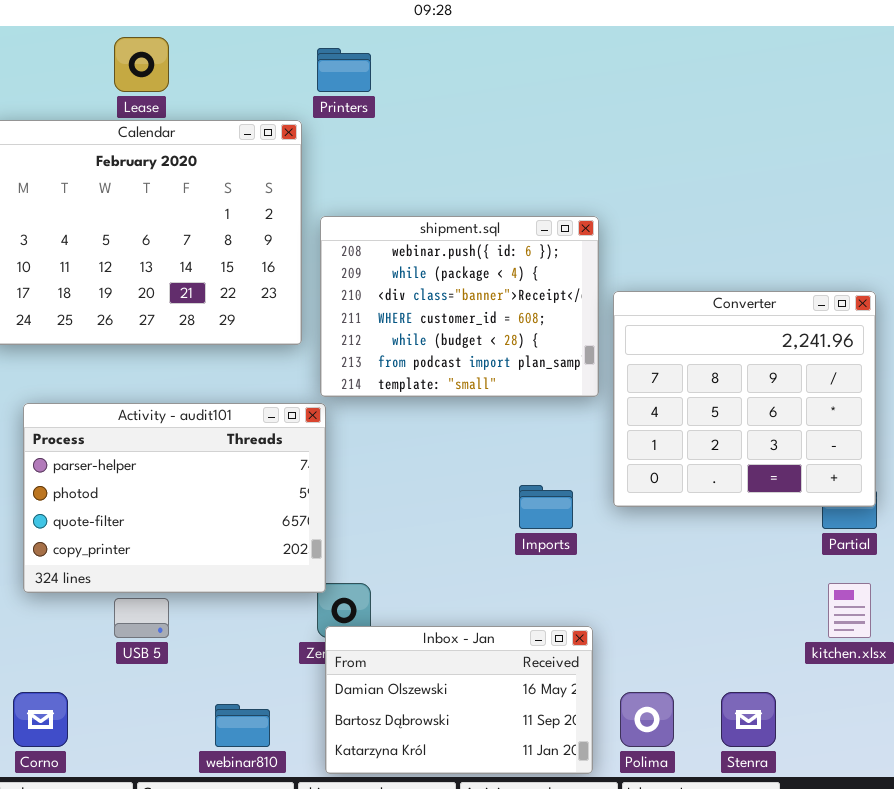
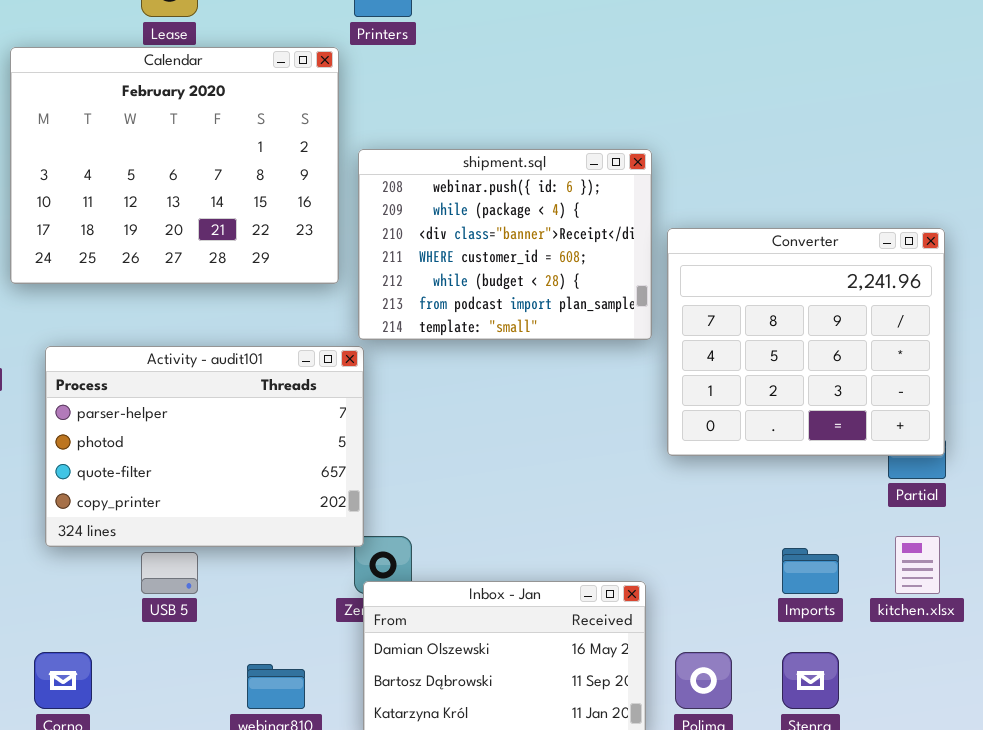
Imports: [519,485,573,529] -> [782,548,839,594], moved

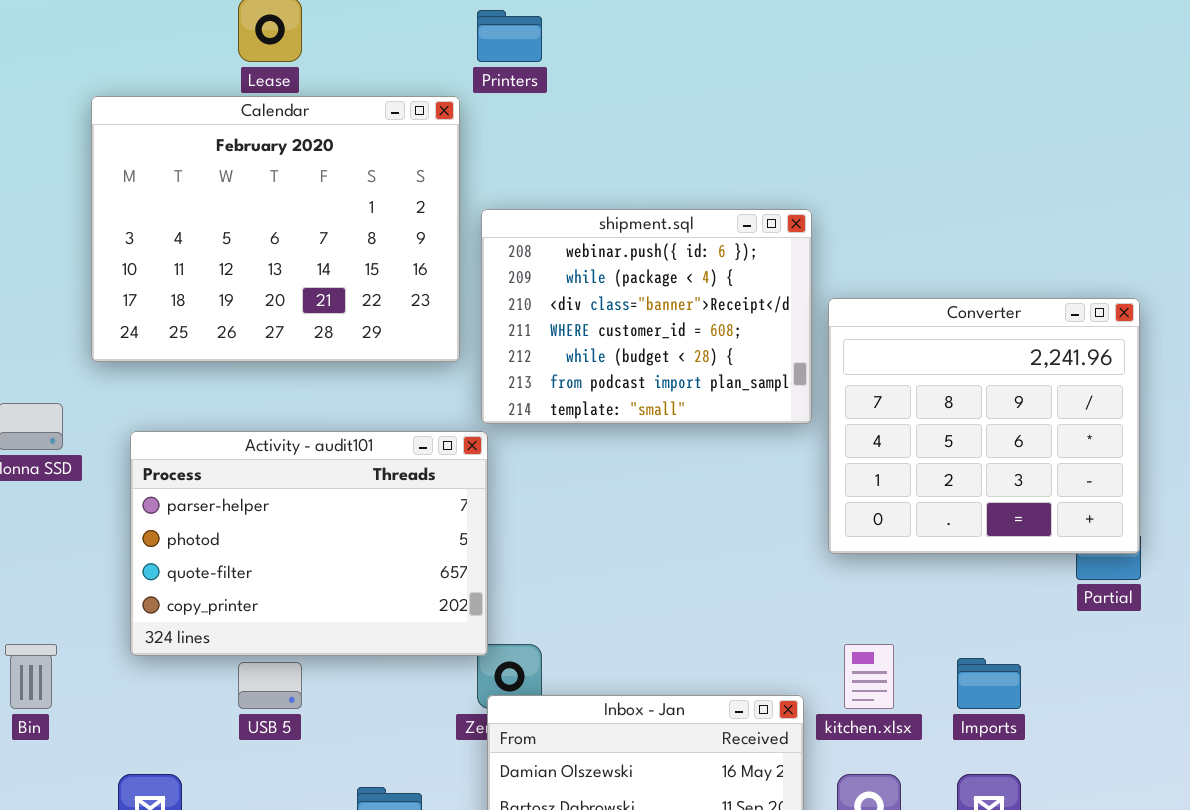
kitchen.xlsx: [895,536,940,594] -> [844,644,894,709], moved

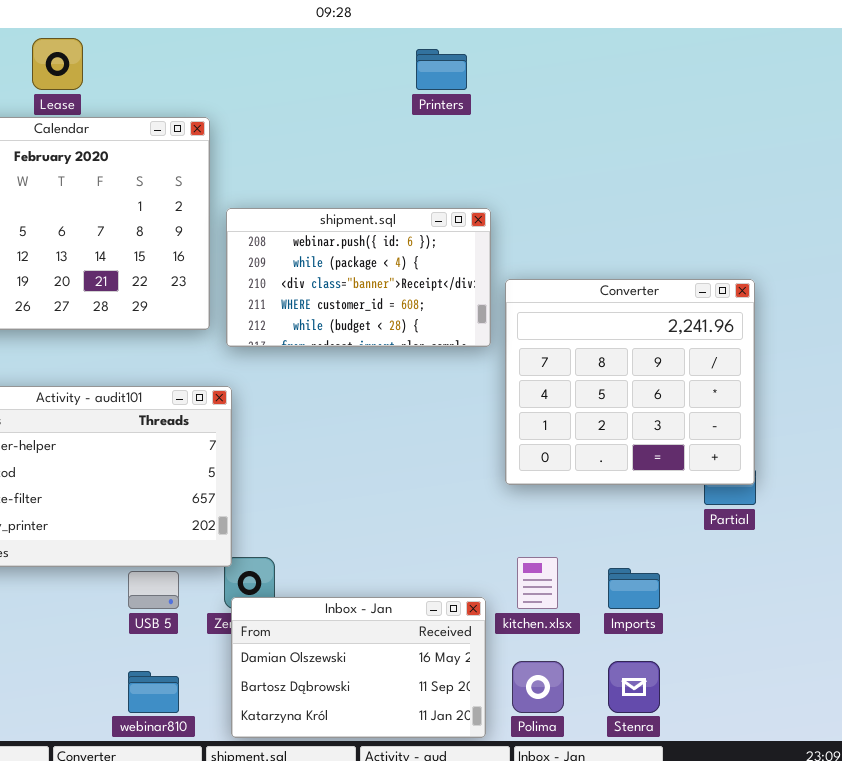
Printers: [477,10,542,62] -> [416,49,467,90], moved
shipment.sql: [481,209,812,424] -> [226,208,491,347], resized
USB 5: [238,662,302,709] -> [128,571,179,609], moved

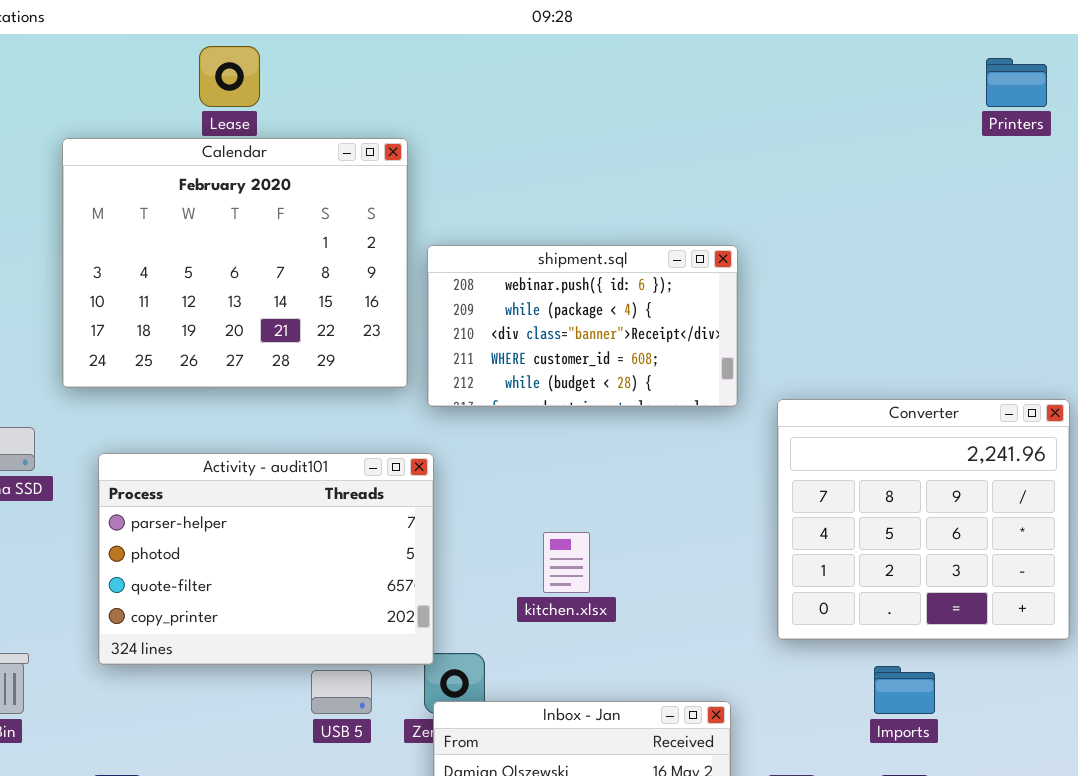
Printers: [416,49,467,90] -> [986,58,1047,107], moved
Converter: [505,279,755,485] -> [777,399,1070,640], moved
kitchen.xlsx: [517,557,558,609] -> [543,532,590,593], moved

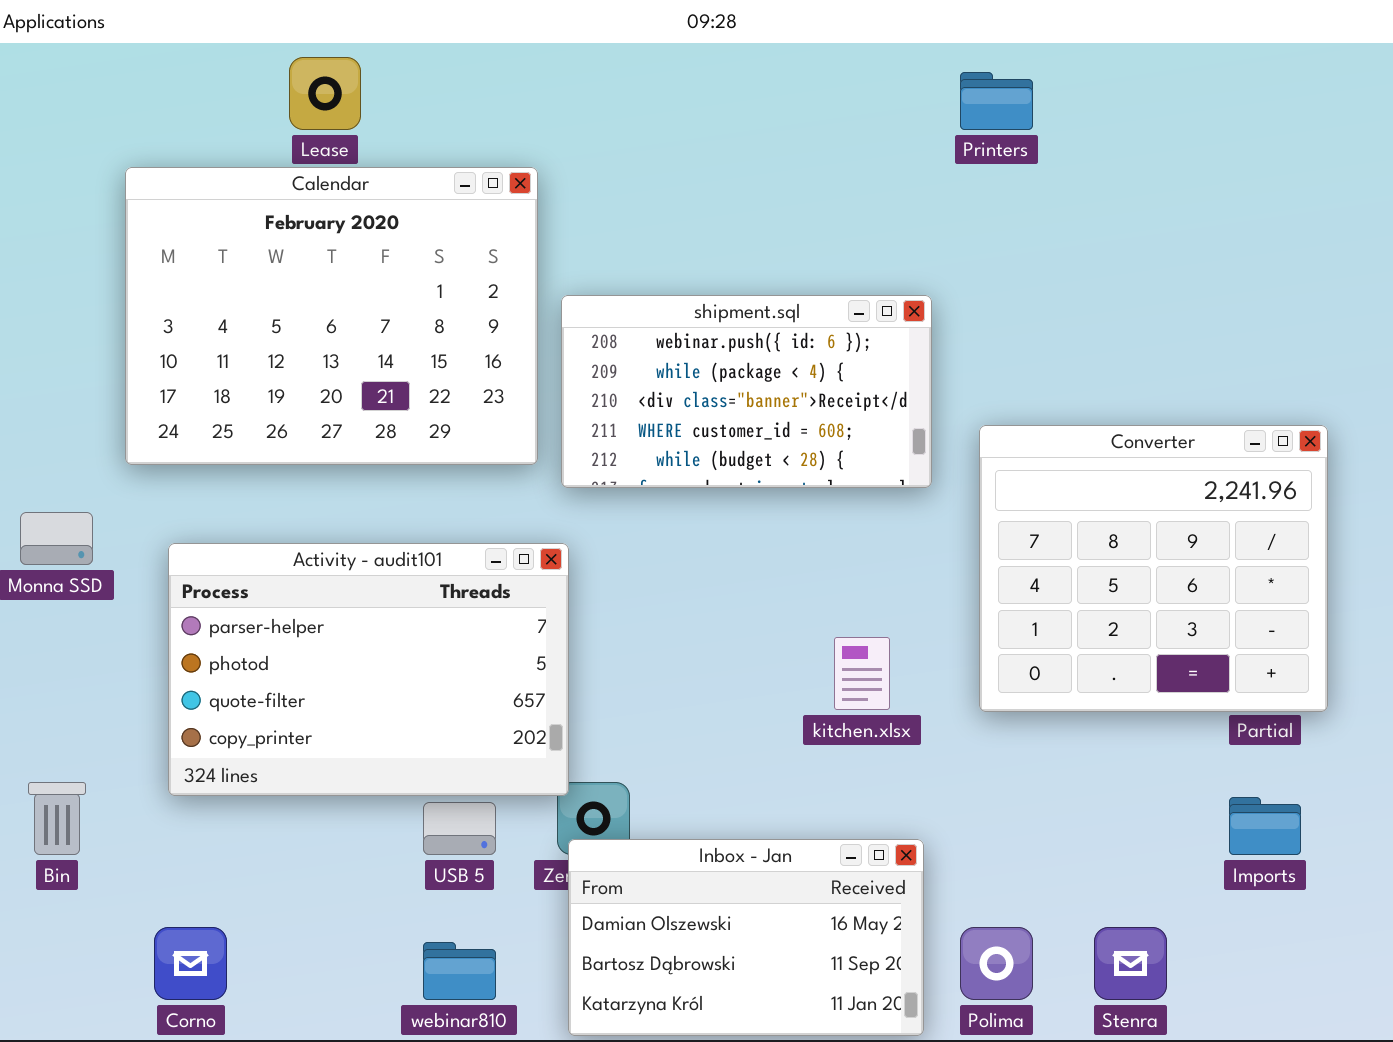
Printers: [986,58,1047,107] -> [960,72,1033,130], moved
Converter: [777,399,1070,640] -> [979,425,1328,712], moved
kitchen.xlsx: [543,532,590,593] -> [834,637,890,710], moved
Imports: [874,666,935,714] -> [1229,797,1301,855], moved

